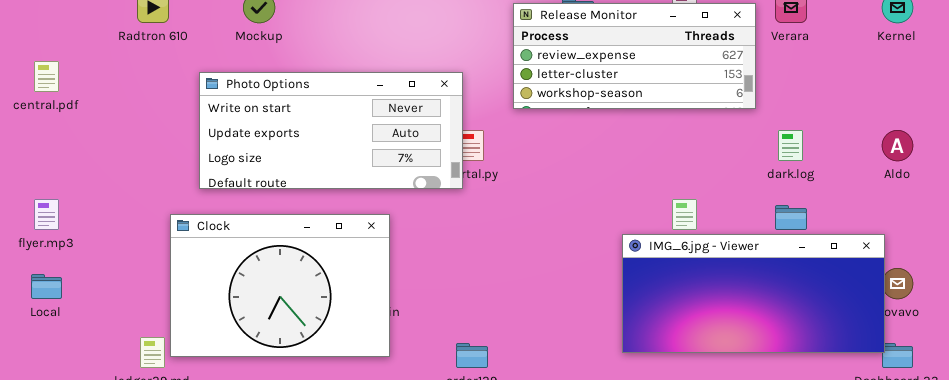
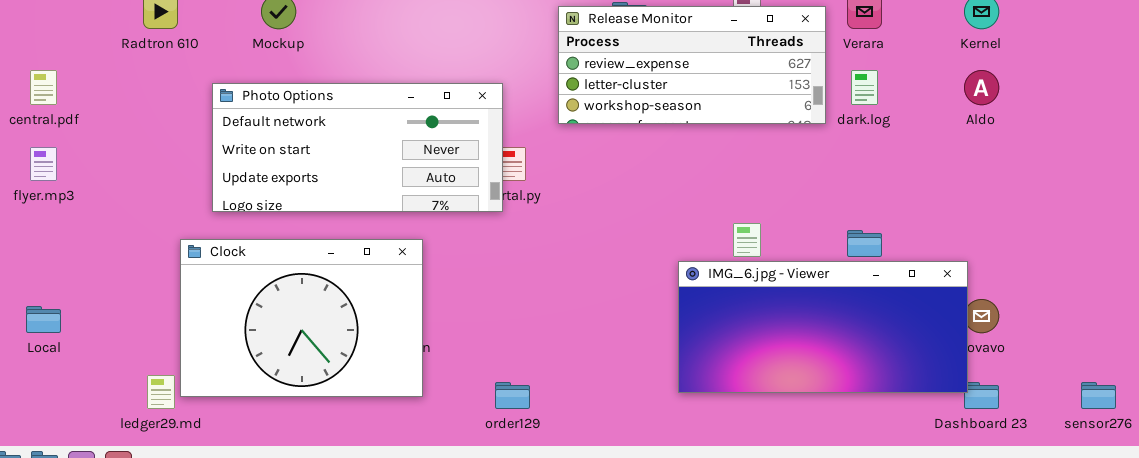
Photo Options: [199,72,463,189] -> [212,83,503,212], scrolled up 1 row
dark.log: [778,130,803,161] -> [851,70,878,105], moved
Aldo: [882,130,913,161] -> [964,70,999,105], moved
flyer.mp3: [34,199,59,230] -> [30,147,57,181], moved

